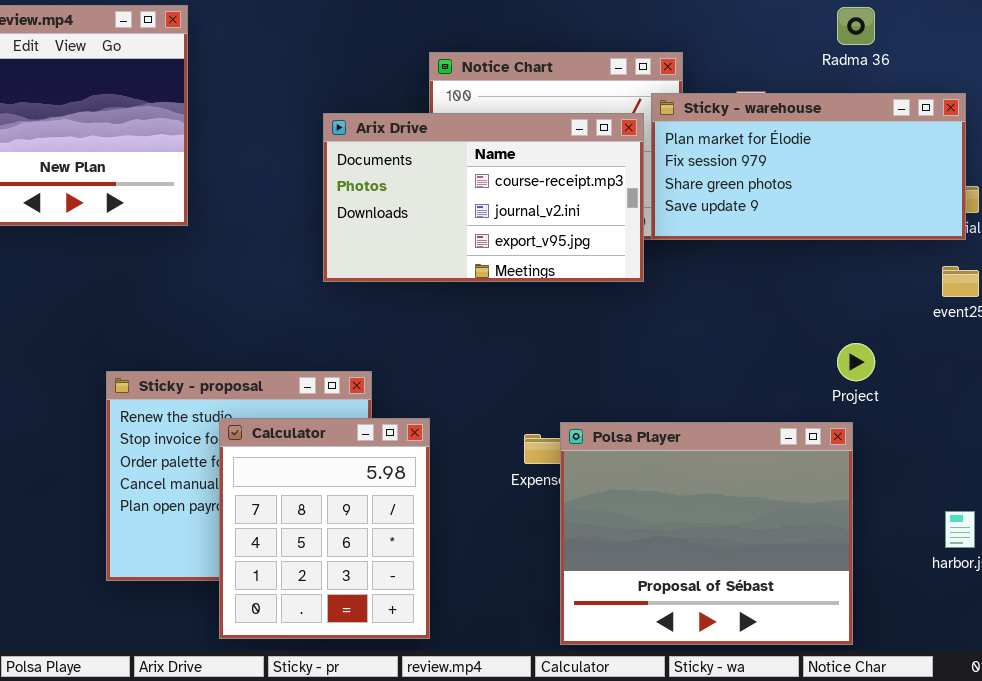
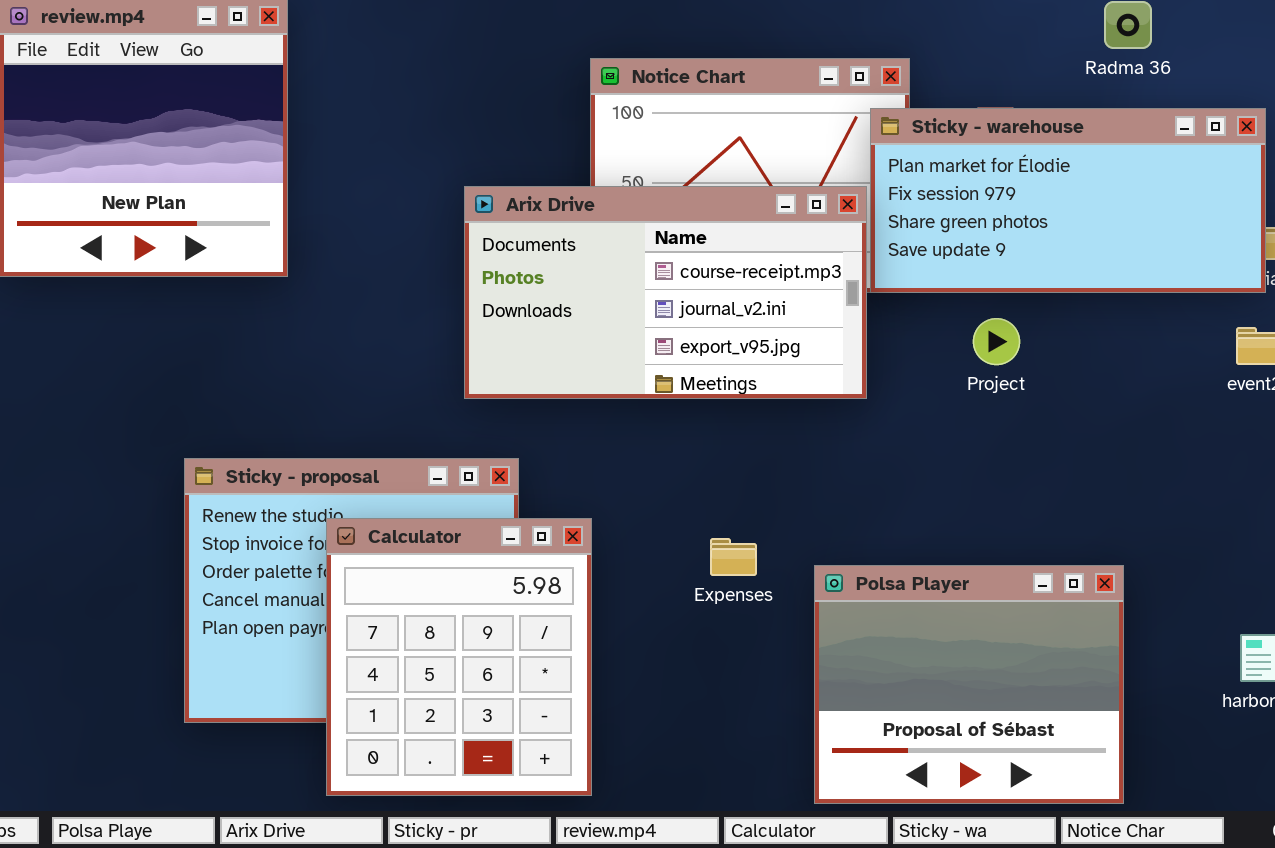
Arix Drive: [323,113,644,282] -> [464,186,867,399], moved
Project: [837,343,875,381] -> [973,318,1020,365], moved
Polsa Player: [560,422,853,645] -> [814,565,1124,804], resized

